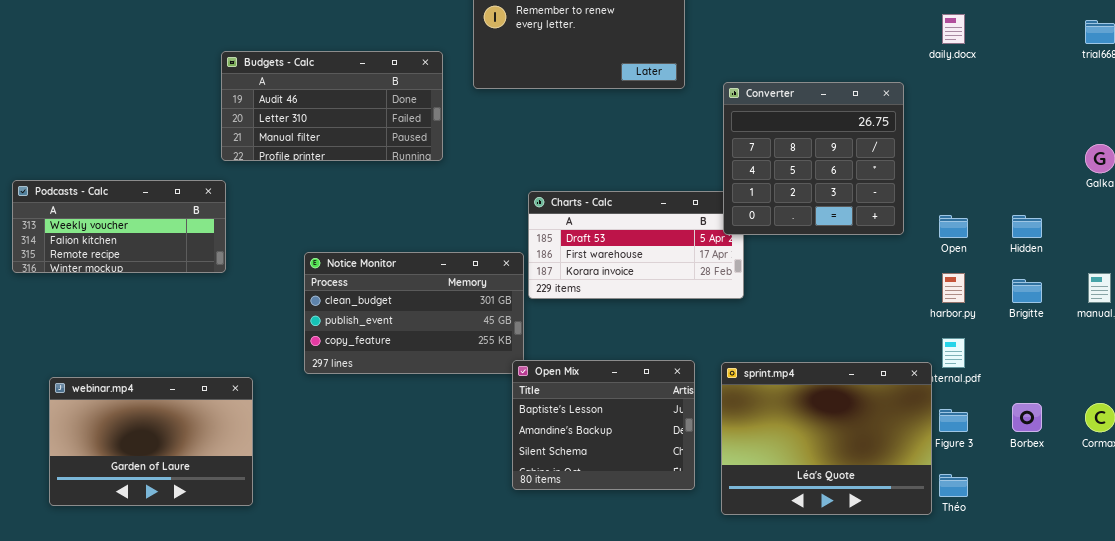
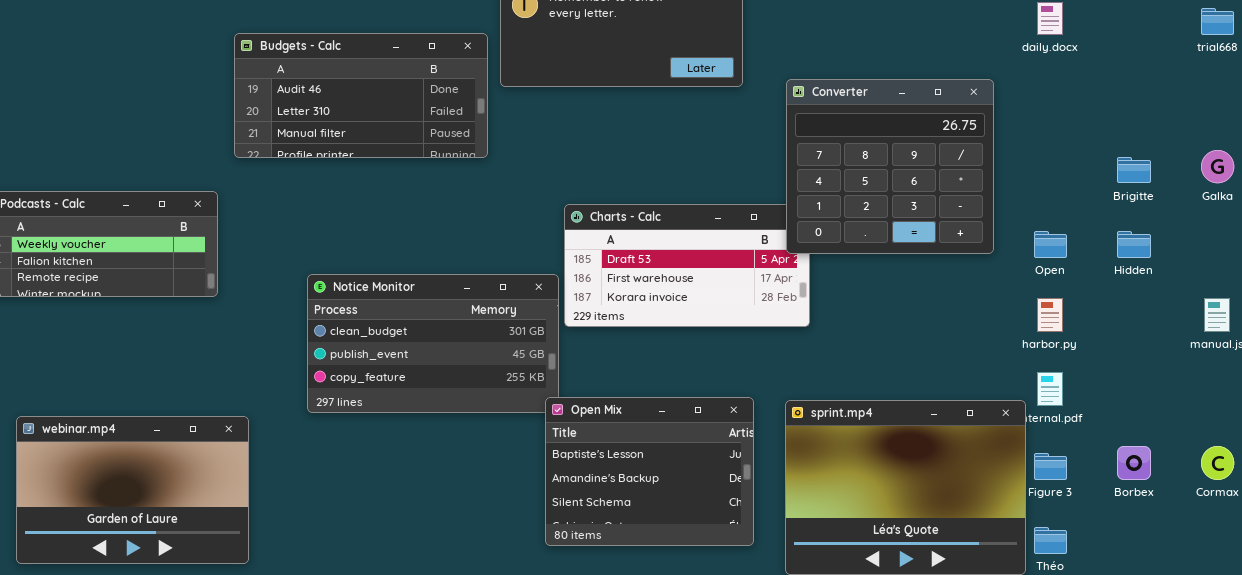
Budgets - Calc: [221,51,443,161] -> [234,33,488,158], moved
Brigitte: [1012,279,1042,303] -> [1117,157,1151,183], moved

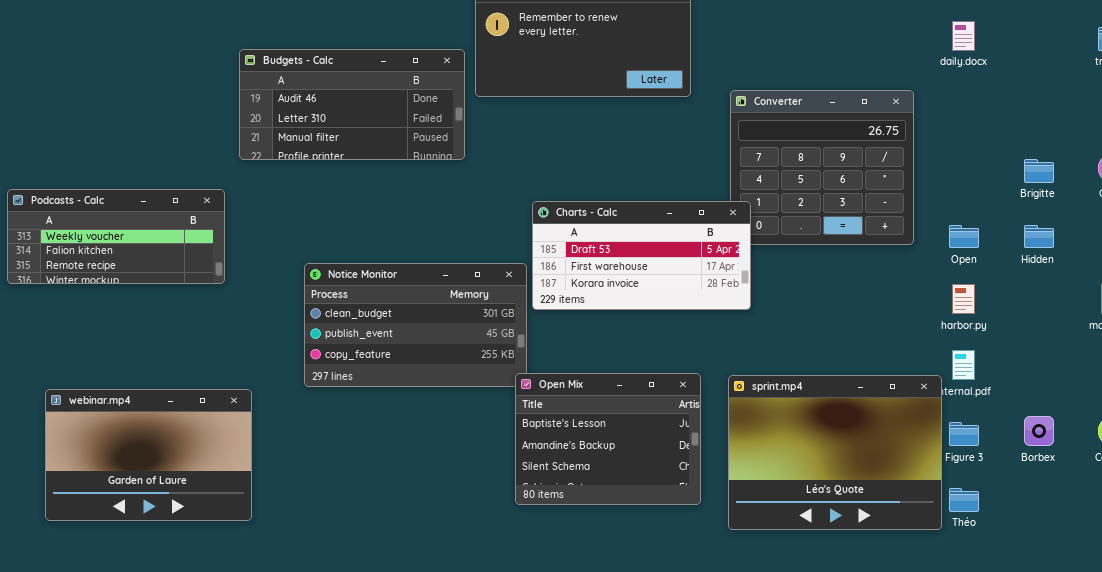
Charts - Calc: [564,204,810,327] -> [532,201,751,310], raised

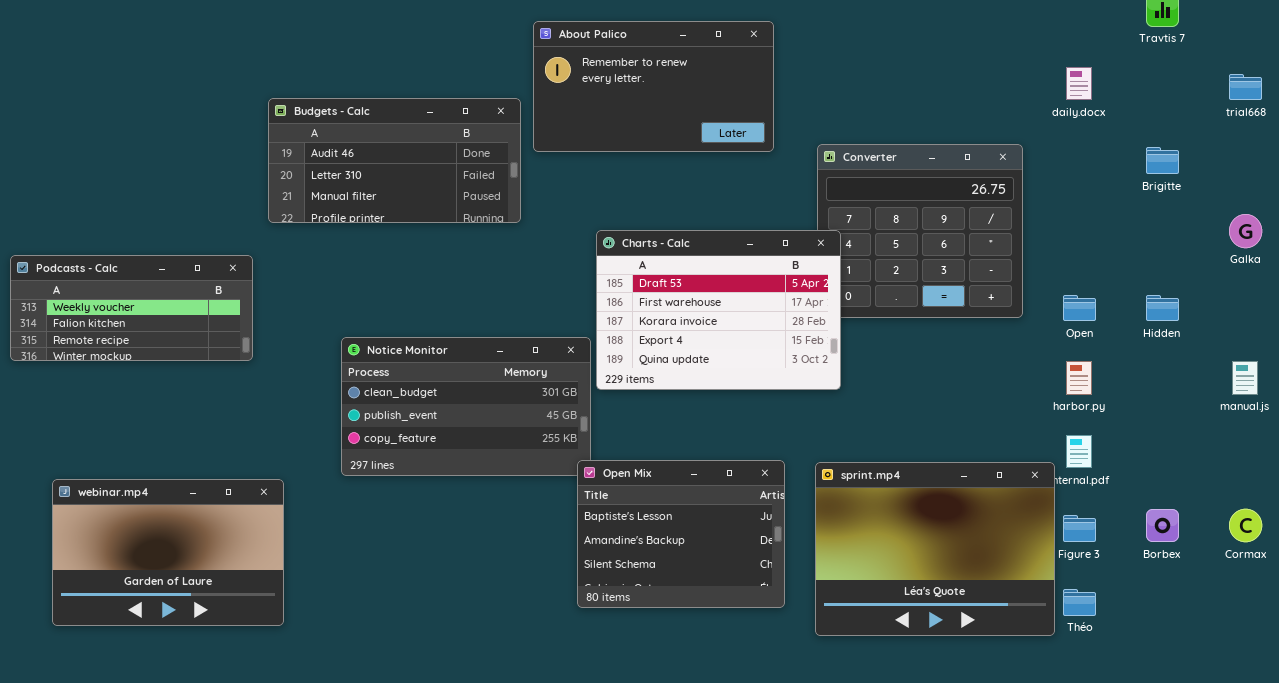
Brigitte: [1024,159,1054,183] -> [1146,147,1179,174], moved
Charts - Calc: [532,201,751,310] -> [596,230,841,390], resized

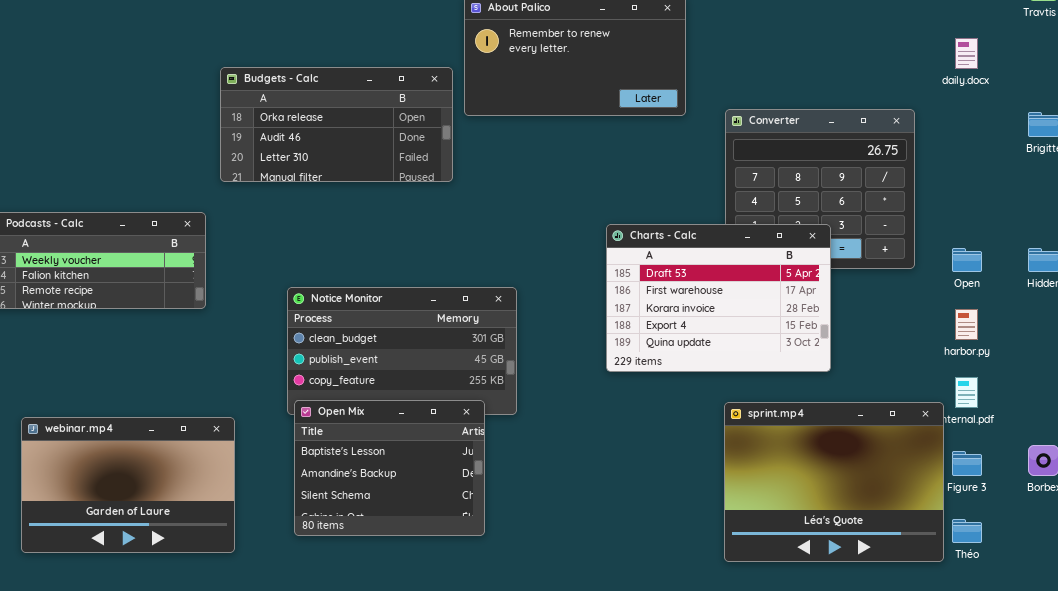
Budgets - Calc: [268,98,521,223] -> [220,67,453,182], scrolled up 1 row
Charts - Calc: [596,230,841,390] -> [606,224,831,372], moved
Open Mix: [577,460,785,608] -> [294,400,485,536], moved

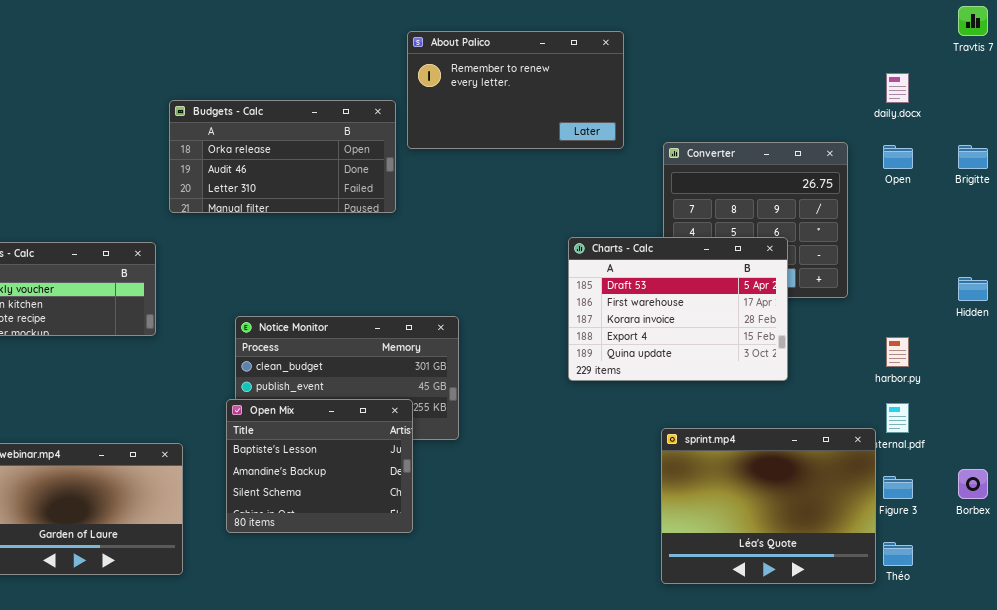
Charts - Calc: [606,224,831,372] -> [568,237,788,381], moved
Open: [952,248,982,272] -> [883,145,913,169], moved
Open Mix: [294,400,485,536] -> [226,399,413,533], moved

